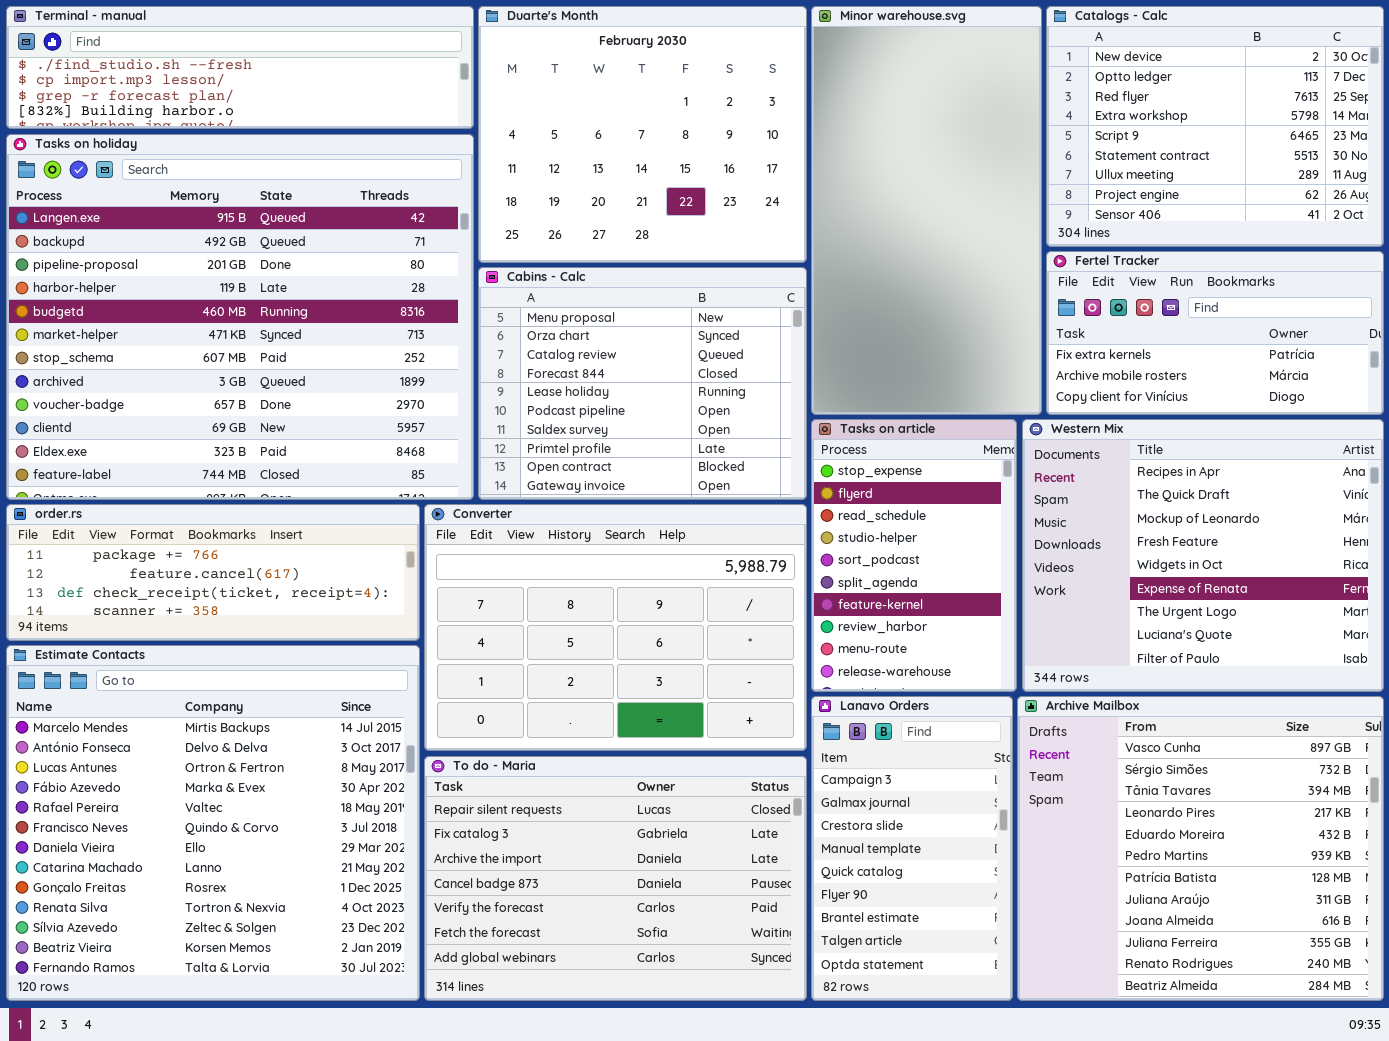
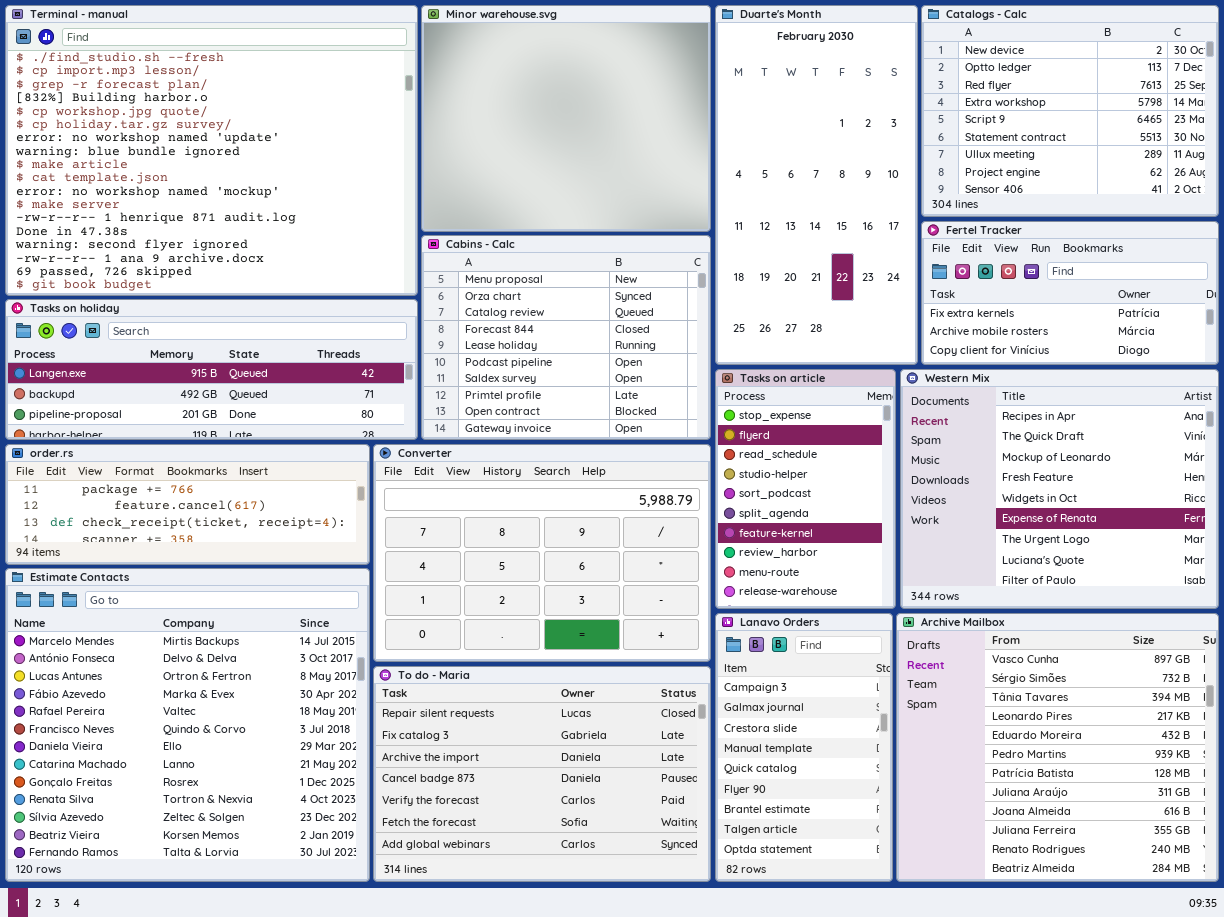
Terminal - manual: [6,6,474,129] -> [5,5,418,296], resized
Duarte's Month: [478,6,807,263] -> [715,5,918,365], moved, resized
Minor warehouse.svg: [811,6,1042,415] -> [421,5,711,232], moved, resized
Tasks on holiday: [6,134,474,500] -> [5,299,418,440], resized

